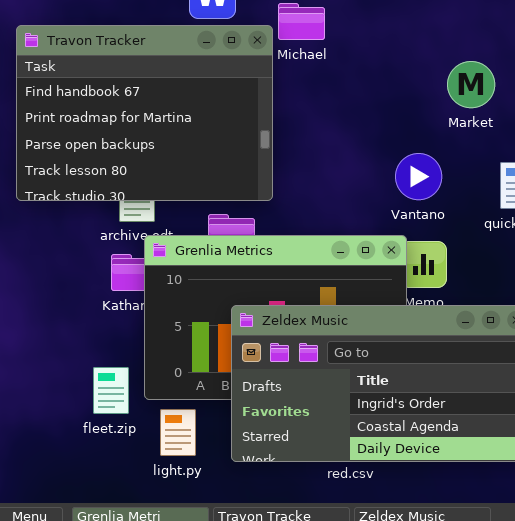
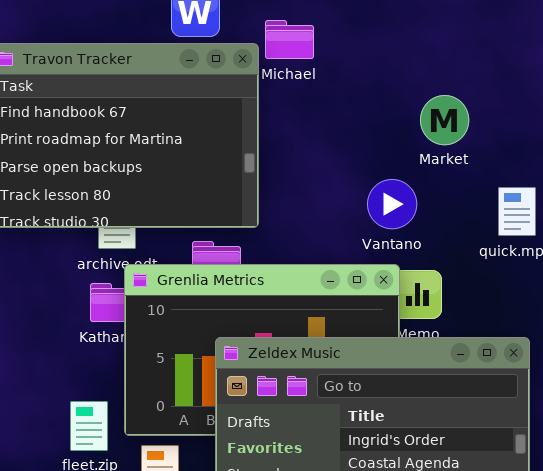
Market: [447,61,495,108] -> [420,95,469,145], moved
Vantano: [395,153,442,200] -> [367,179,417,229], moved

